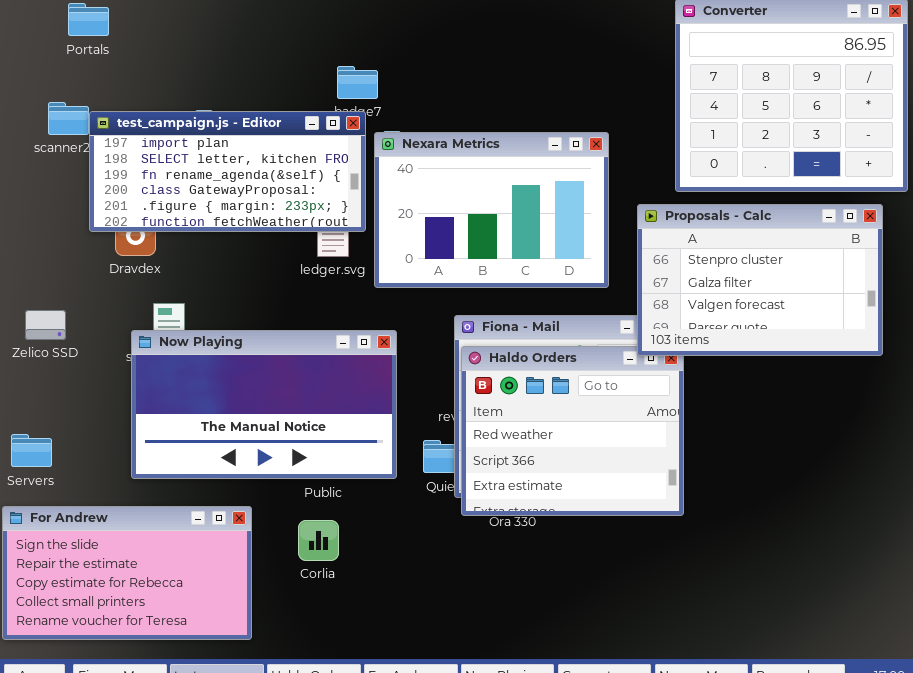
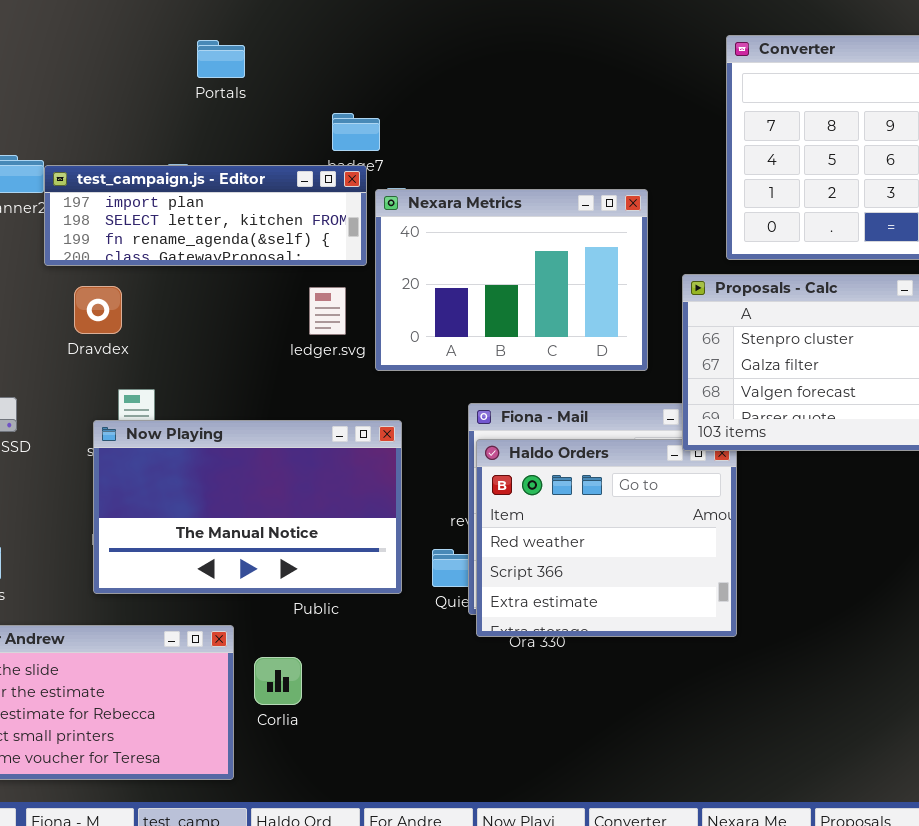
Portals: [68,3,109,36] -> [197,40,245,78], moved
test_campaign.js - Editor: [89,111,366,232] -> [44,165,367,266], resized
Corlia: [298,520,339,561] -> [254,657,302,705], moved

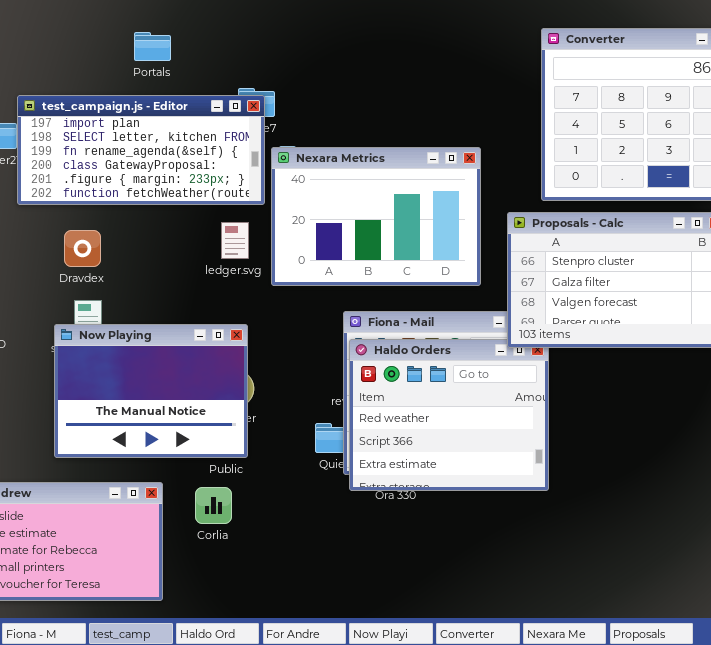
test_campaign.js - Editor: [44,165,367,266] -> [17,95,265,205], resized
Dravdex: [74,286,122,334] -> [64,230,101,267], moved
Now Playing: [93,420,402,594] -> [54,324,248,458], resized
Corlia: [254,657,302,705] -> [195,487,232,524], moved

